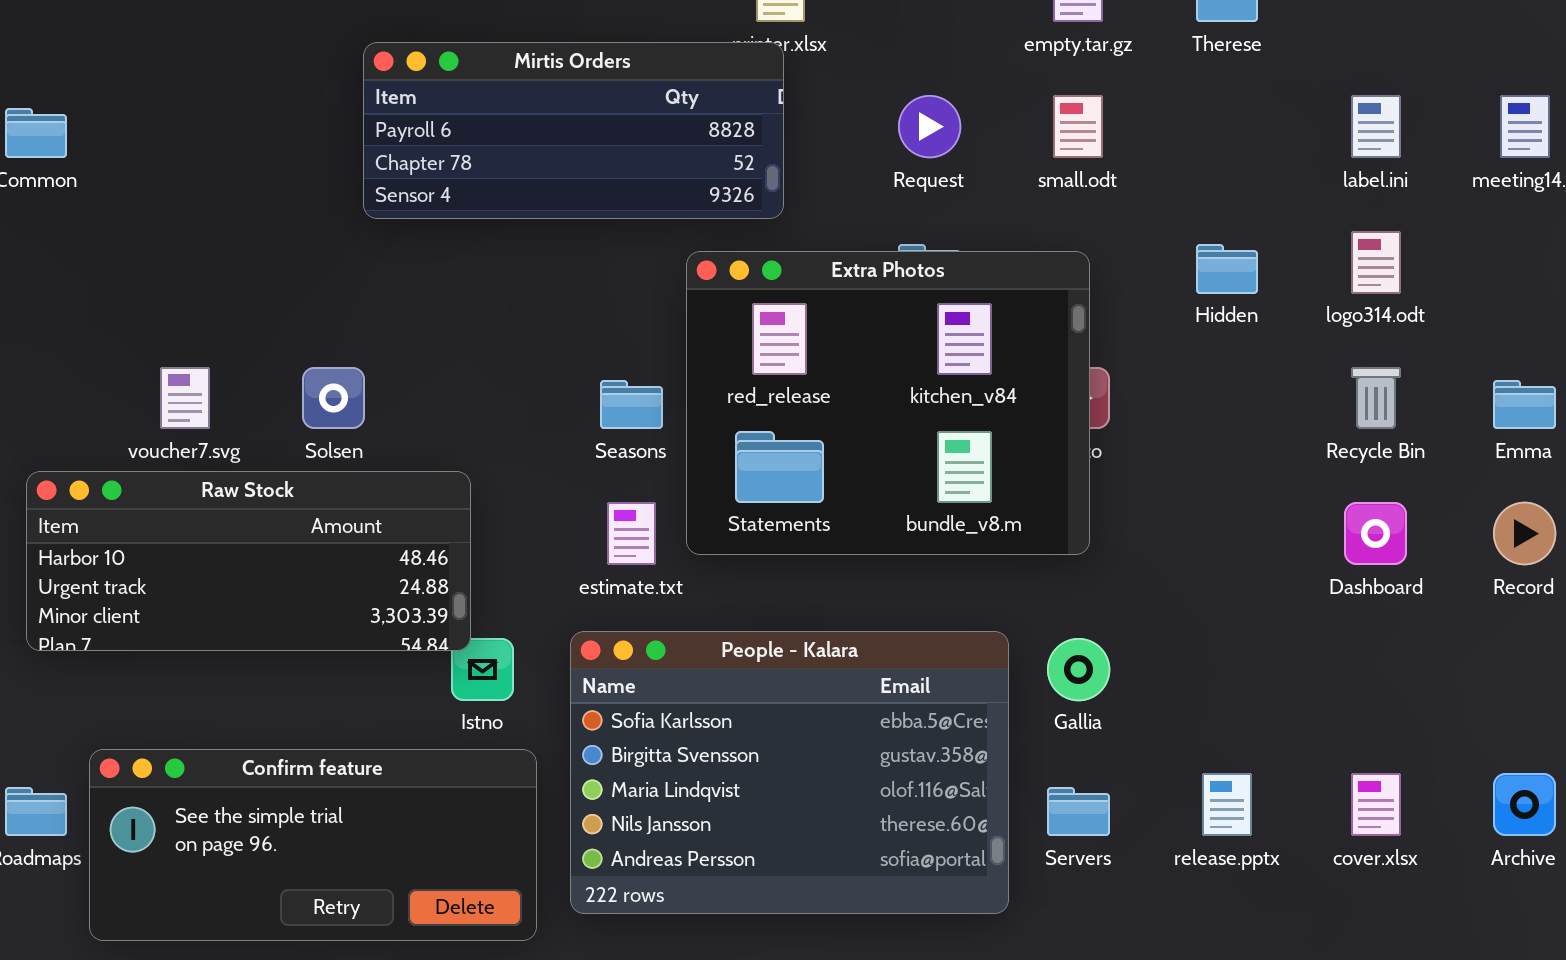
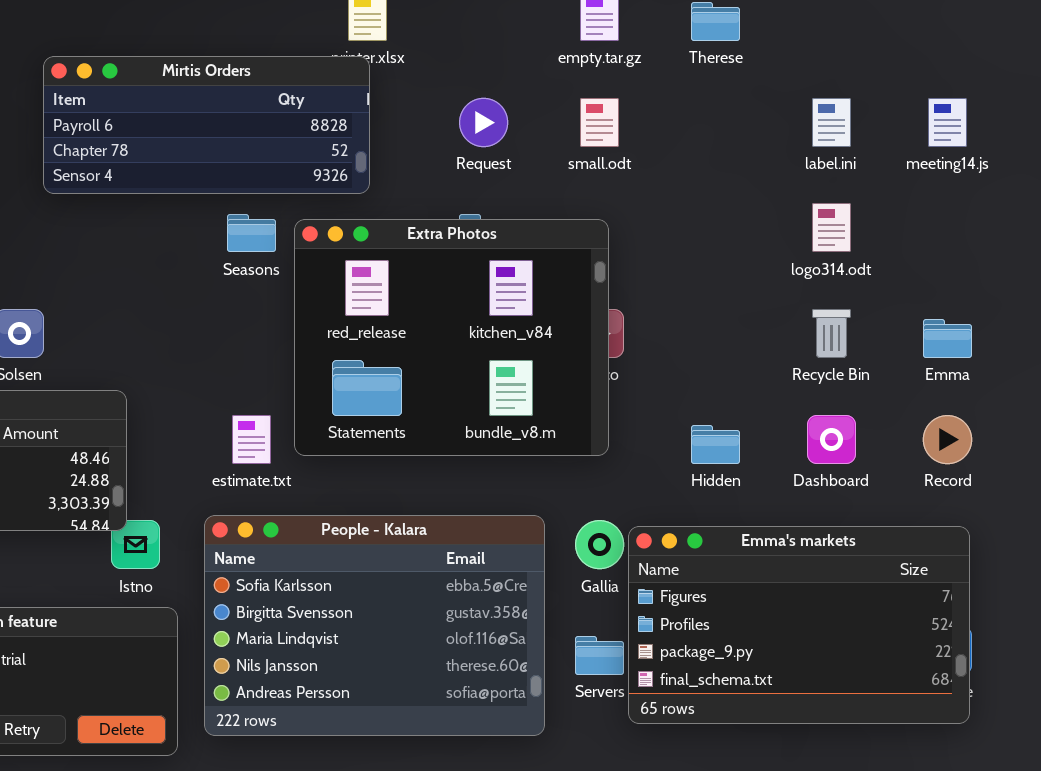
Hidden: [1196,244,1258,294] -> [691,425,740,464], moved
Seasons: [600,380,663,429] -> [227,214,276,252], moved
Emma's markets: none -> [628,526,970,724], opened

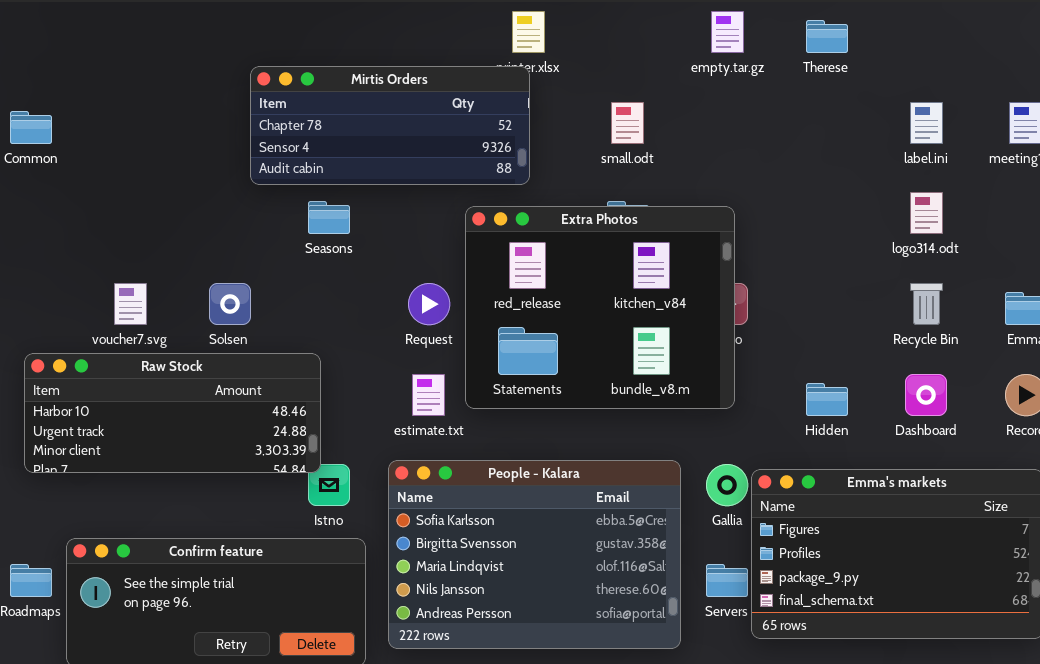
Mirtis Orders: [43,56,370,194] -> [250,66,530,185], scrolled down 1 row
Request: [459,98,508,147] -> [408,283,450,325], moved
small.odt: [580,98,619,147] -> [611,102,644,144], moved
Seasons: [227,214,276,252] -> [308,201,350,234], moved

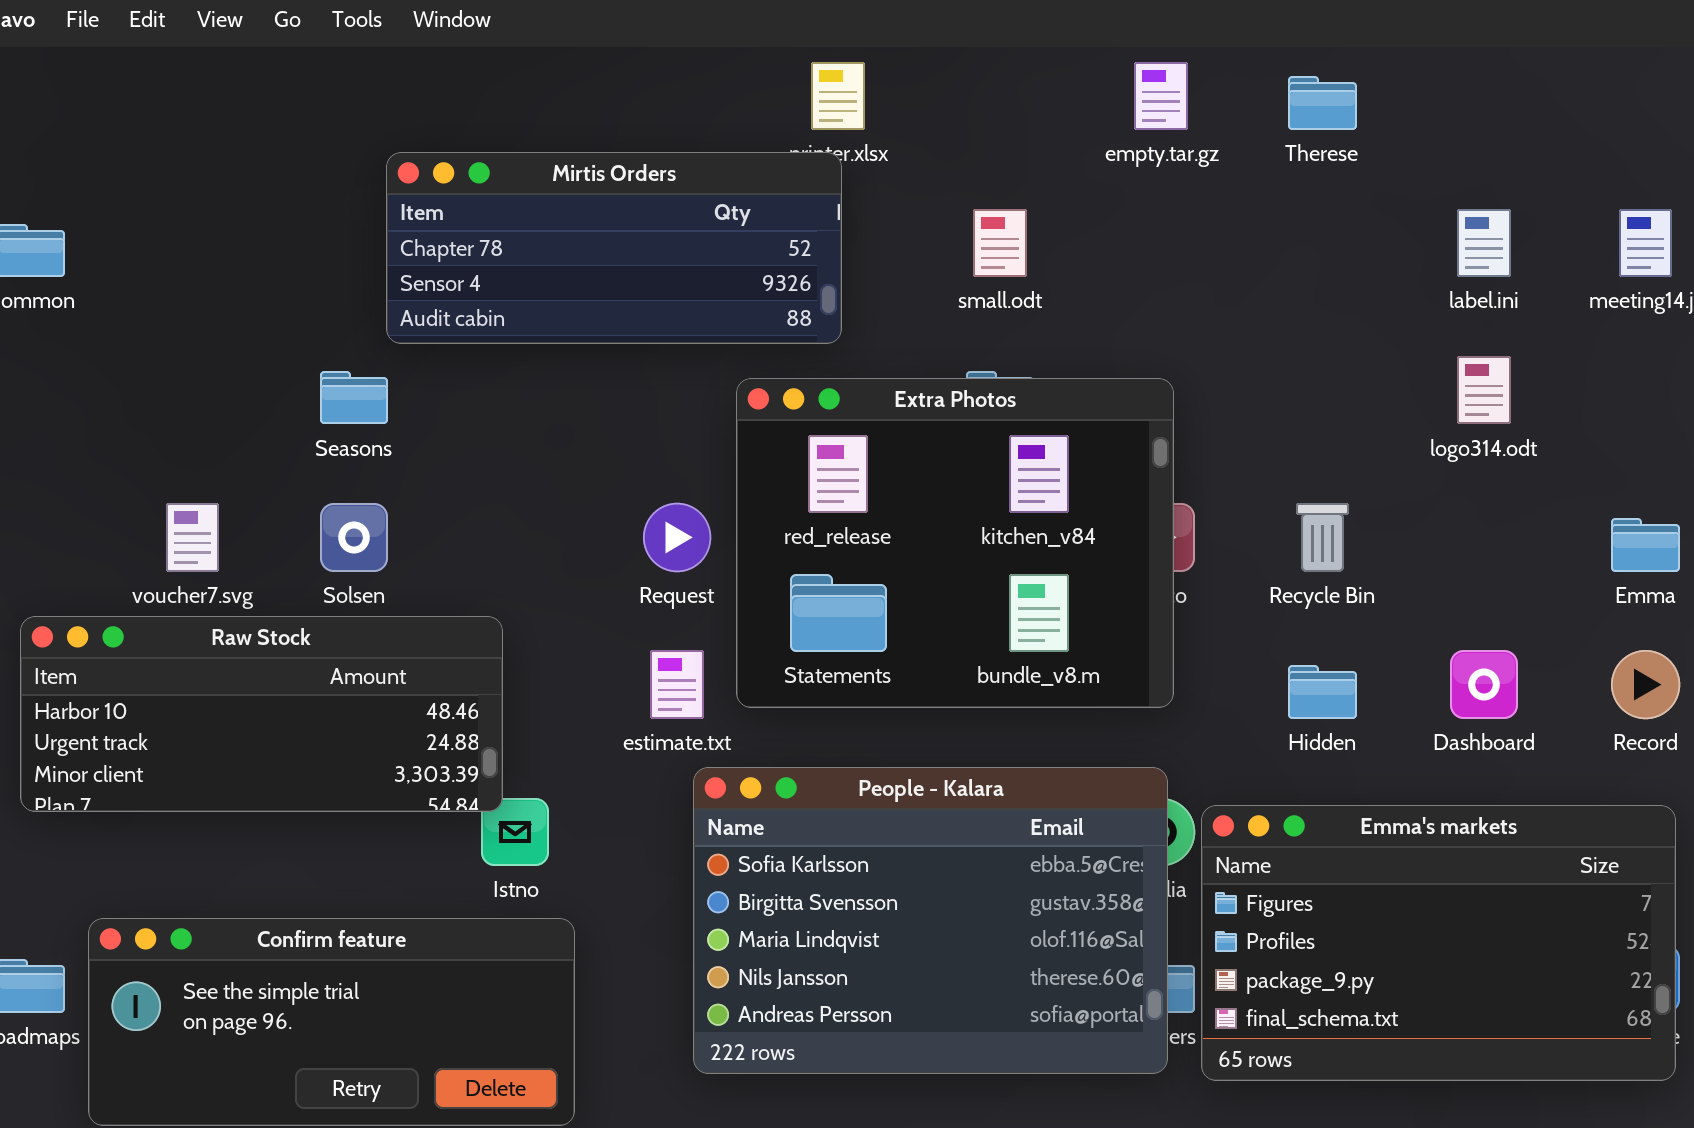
Seasons: [308,201,350,234] -> [320,371,388,424], moved
Recycle Bin: [910,283,943,325] -> [1296,503,1349,572], moved
People - Kalara: [388,460,681,649] -> [693,767,1168,1074], moved

